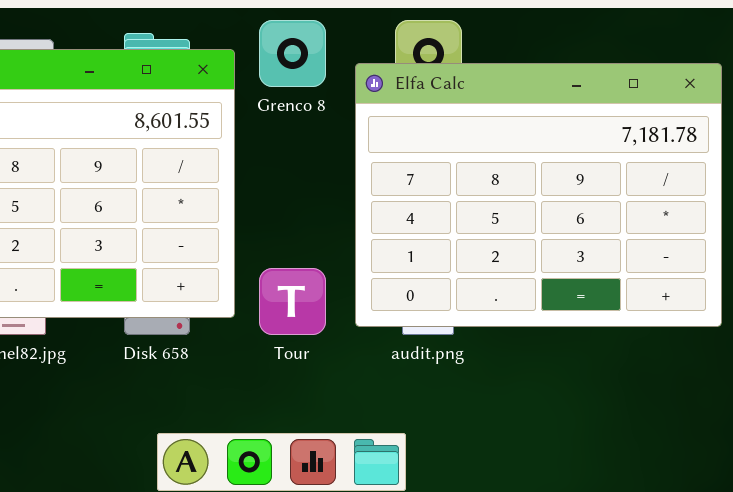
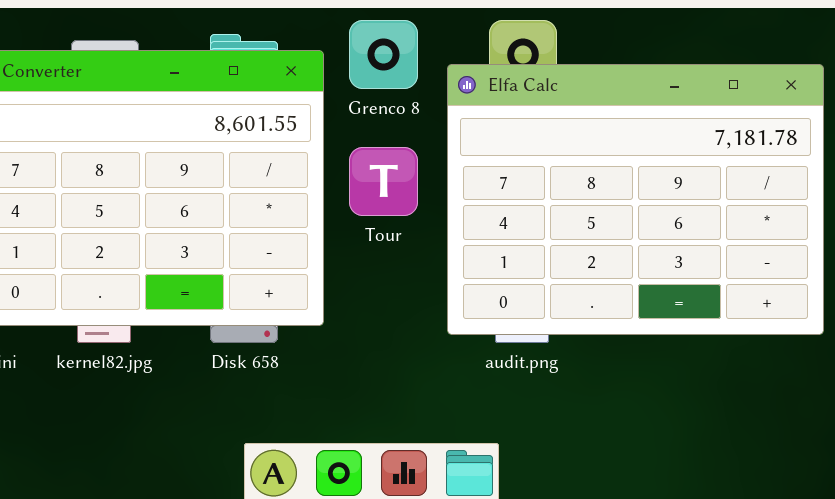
Tour: [259,268,326,335] -> [349,147,418,216], moved

